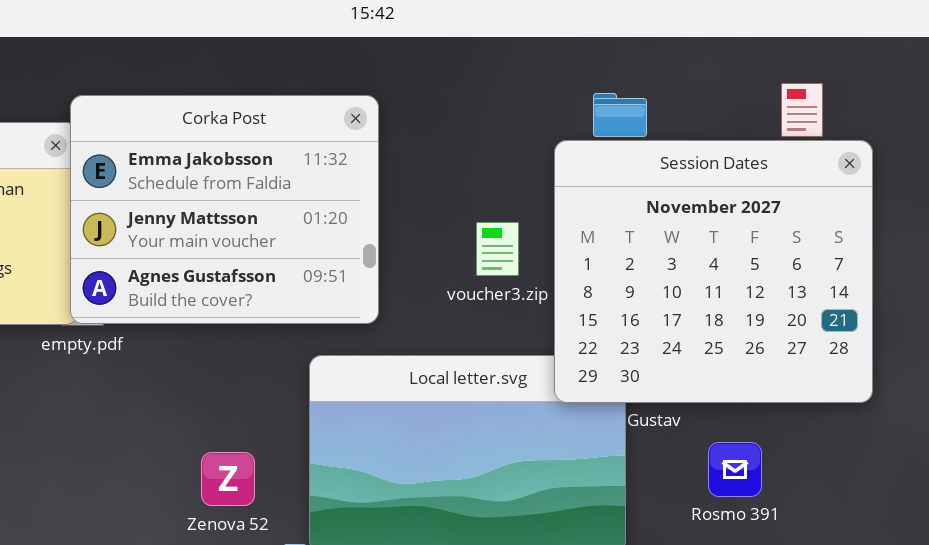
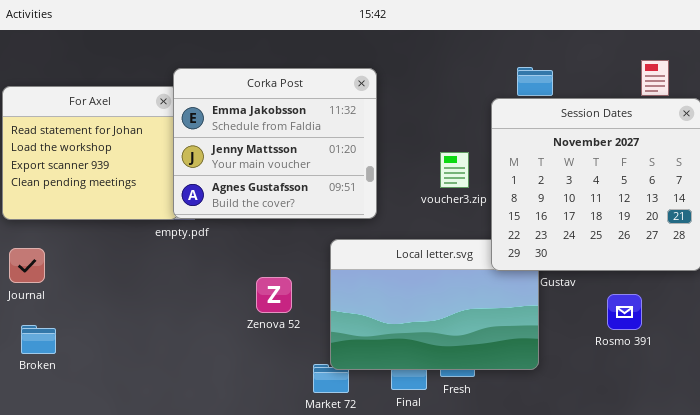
Rosmo 391: [708,442,762,497] -> [607,294,642,330], moved
Zenova 52: [201,452,255,506] -> [256,277,292,313], moved

